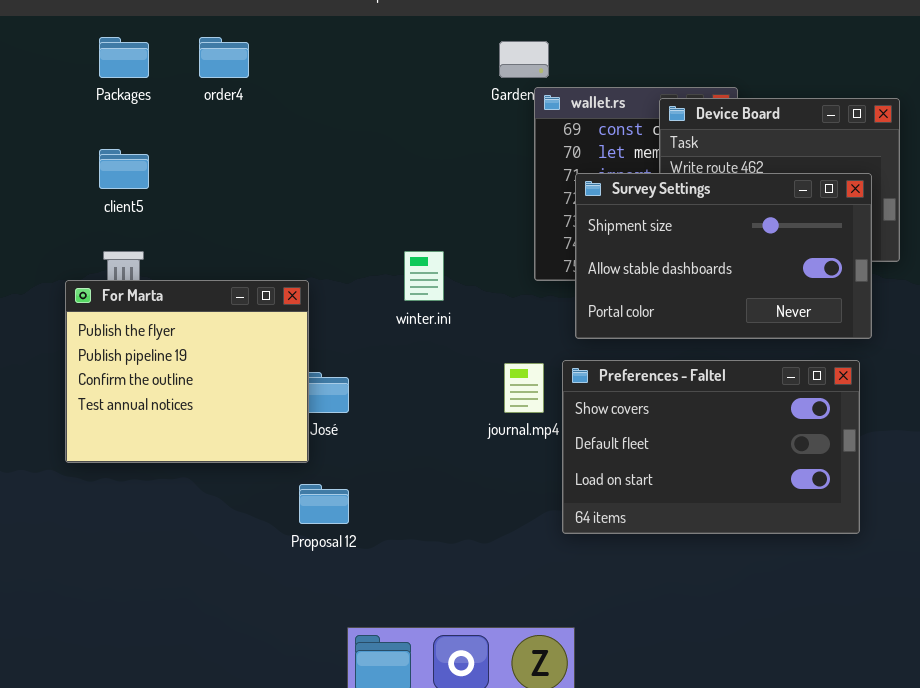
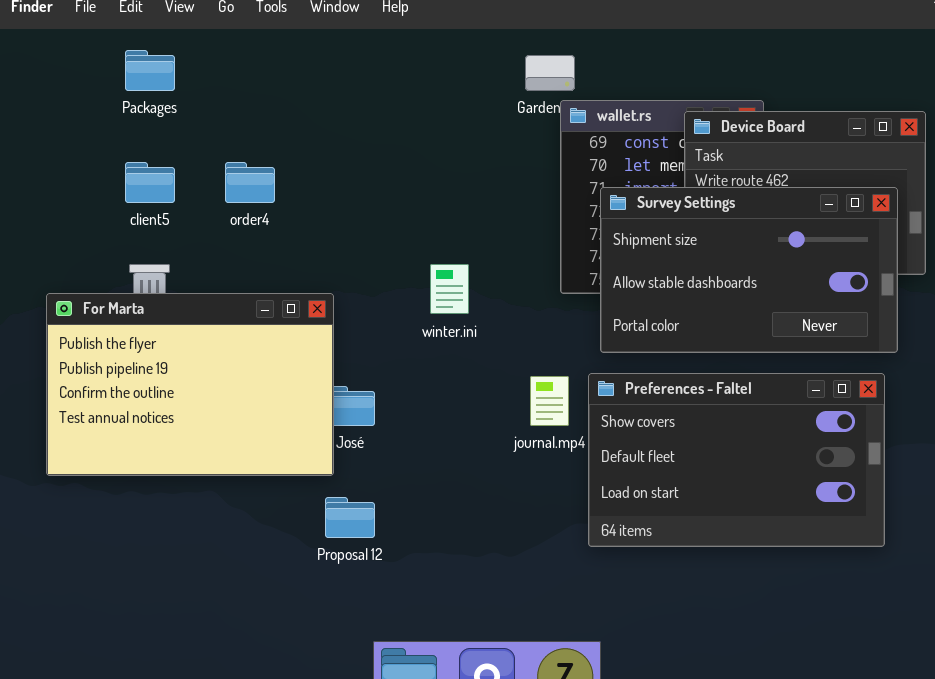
order4: [199,37,249,78] -> [225,162,275,203], moved
For Marta: [65,280,309,463] -> [46,293,334,476], resized

